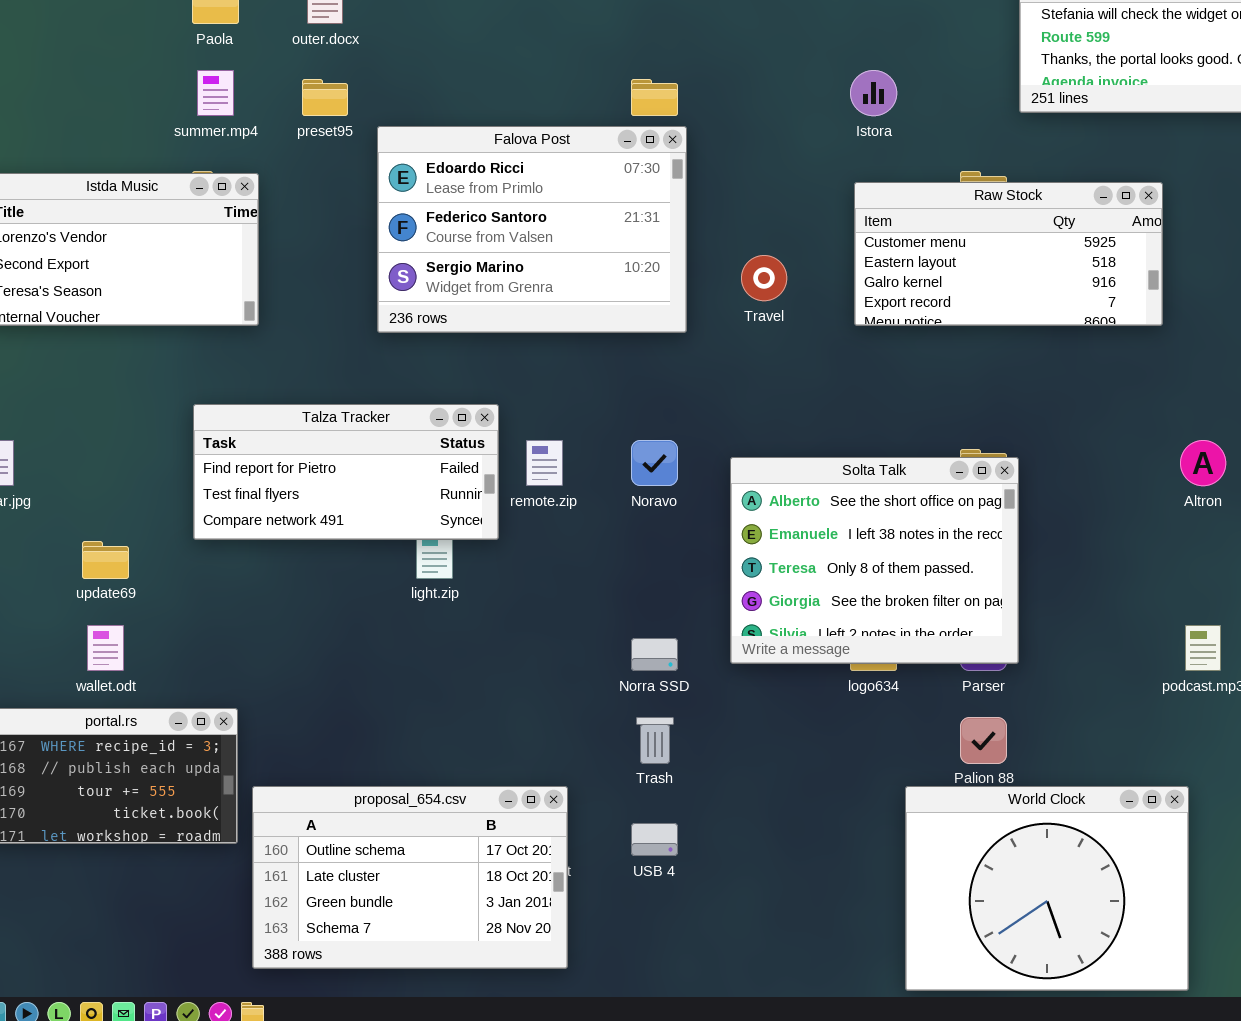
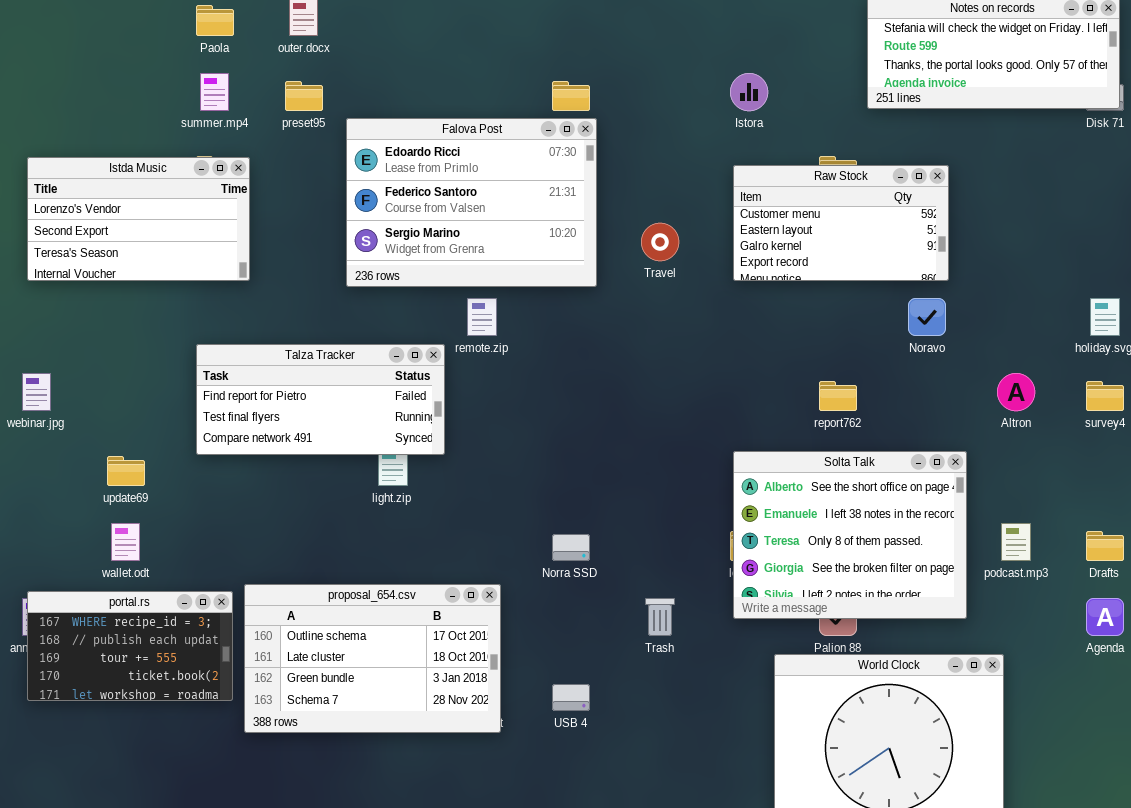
Raw Stock: [854,182,1163,326] -> [733,165,949,281], resized
remote.zip: [526,440,563,486] -> [467,298,497,336], moved
Noravo: [631,440,678,486] -> [908,298,946,336], moved
Solta Talk: [730,457,1019,664] -> [733,451,967,619], moved
Trash: [636,717,674,764] -> [645,598,675,636], moved
proposal_654.csv: [252,786,568,969] -> [244,584,501,733], moved

